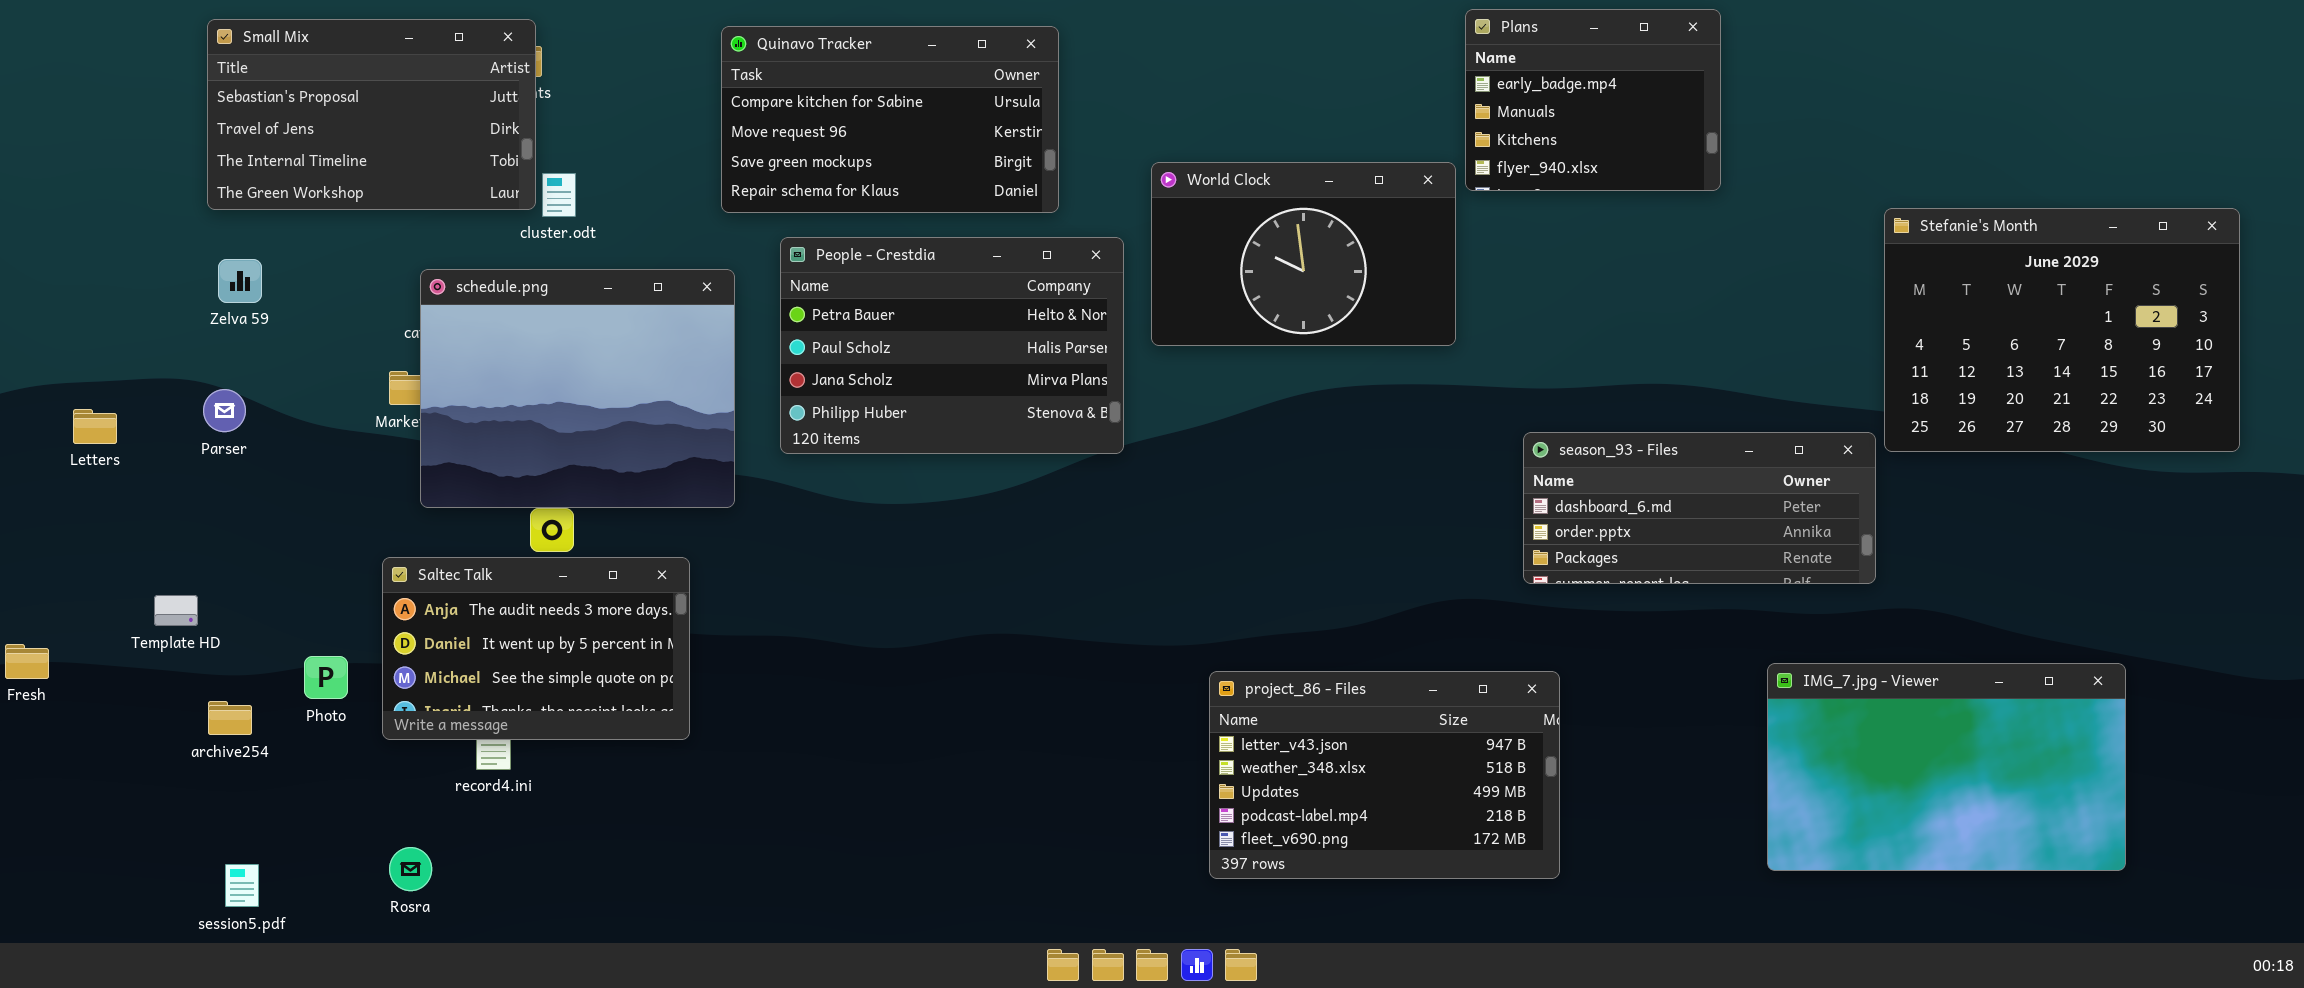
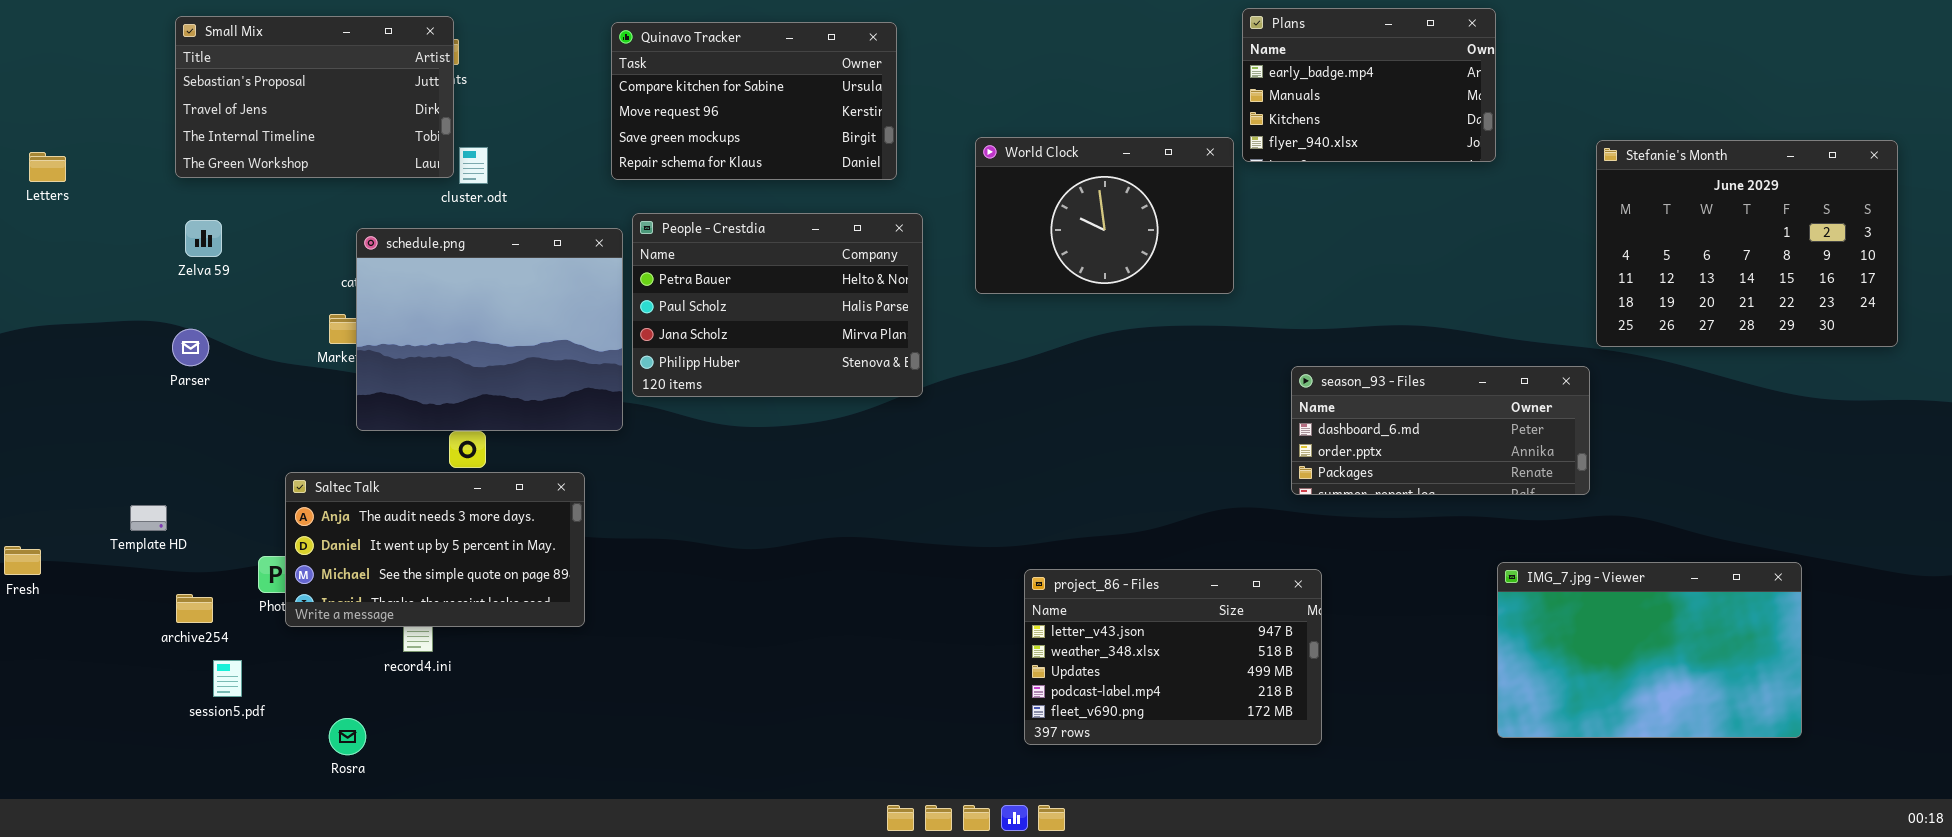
Plans: [1465,9,1721,191] -> [1242,8,1496,162], resized
Stefanie's Month: [1884,208,2240,452] -> [1596,140,1898,347], moved
People - Crestdia: [780,237,1124,454] -> [632,213,923,397], moved
Letters: [73,409,117,444] -> [29,152,66,182], moved
Saltec Talk: [382,557,690,740] -> [285,472,585,627], resized
session5.pdf: [225,864,259,907] -> [213,660,242,697], moved

